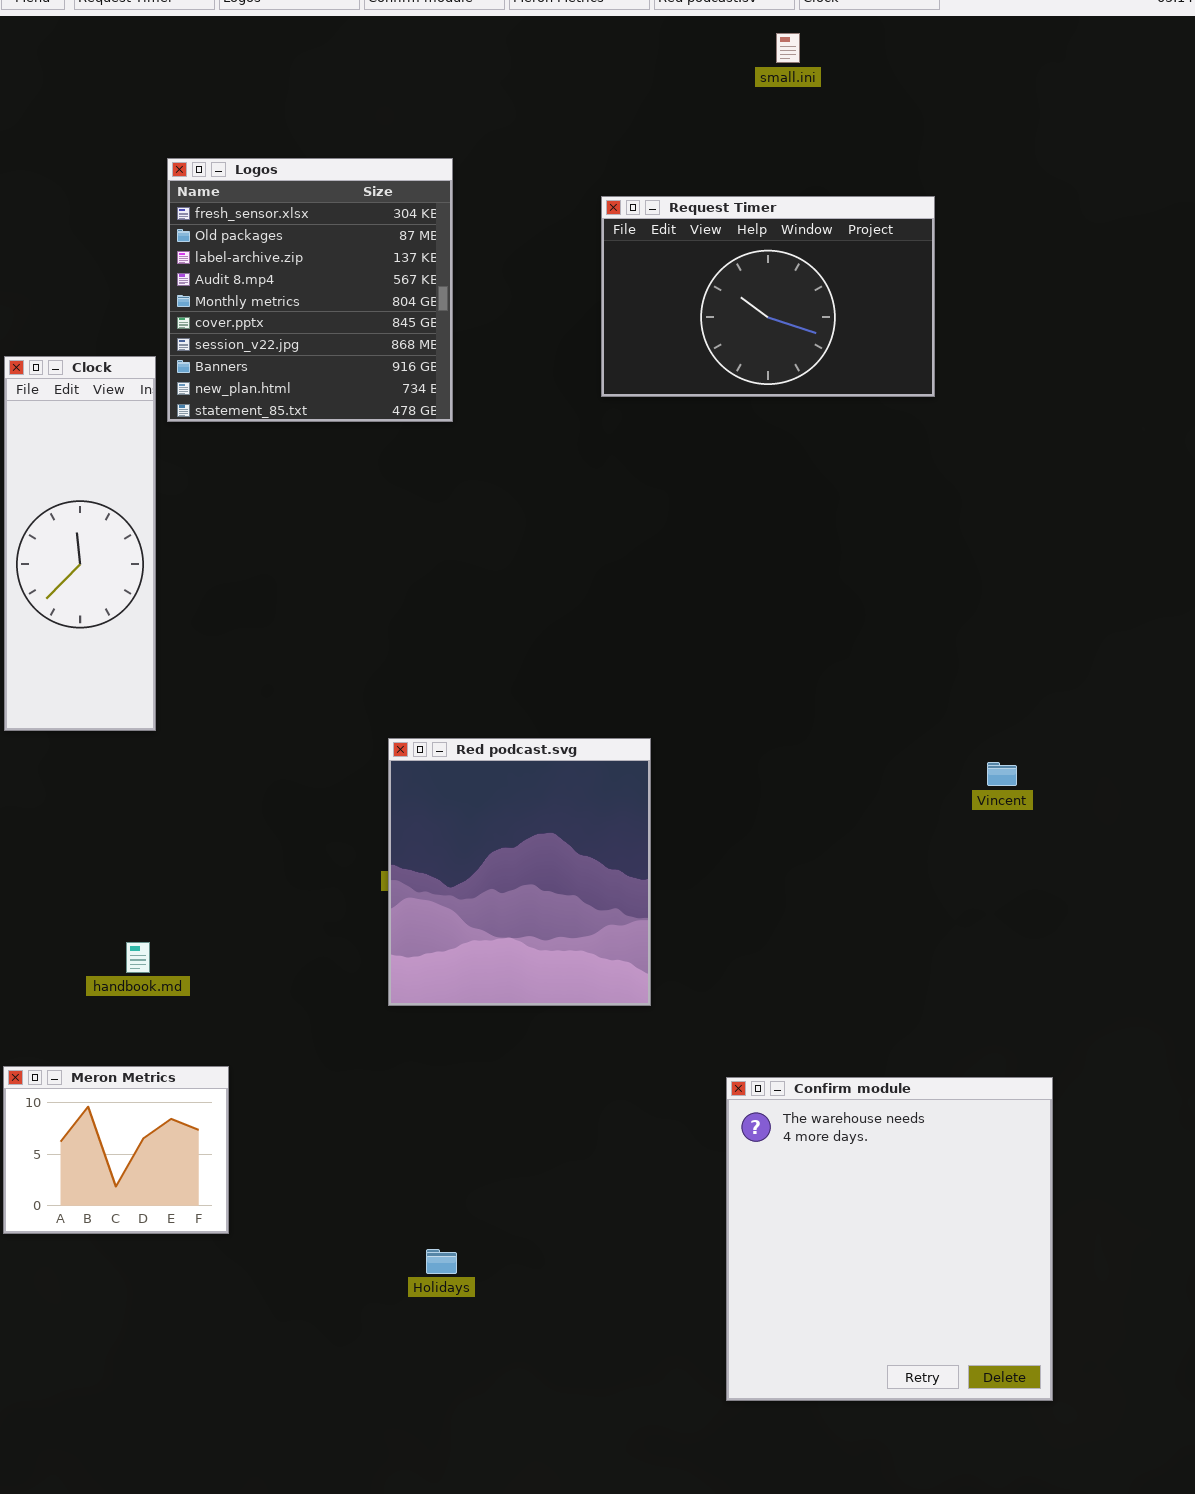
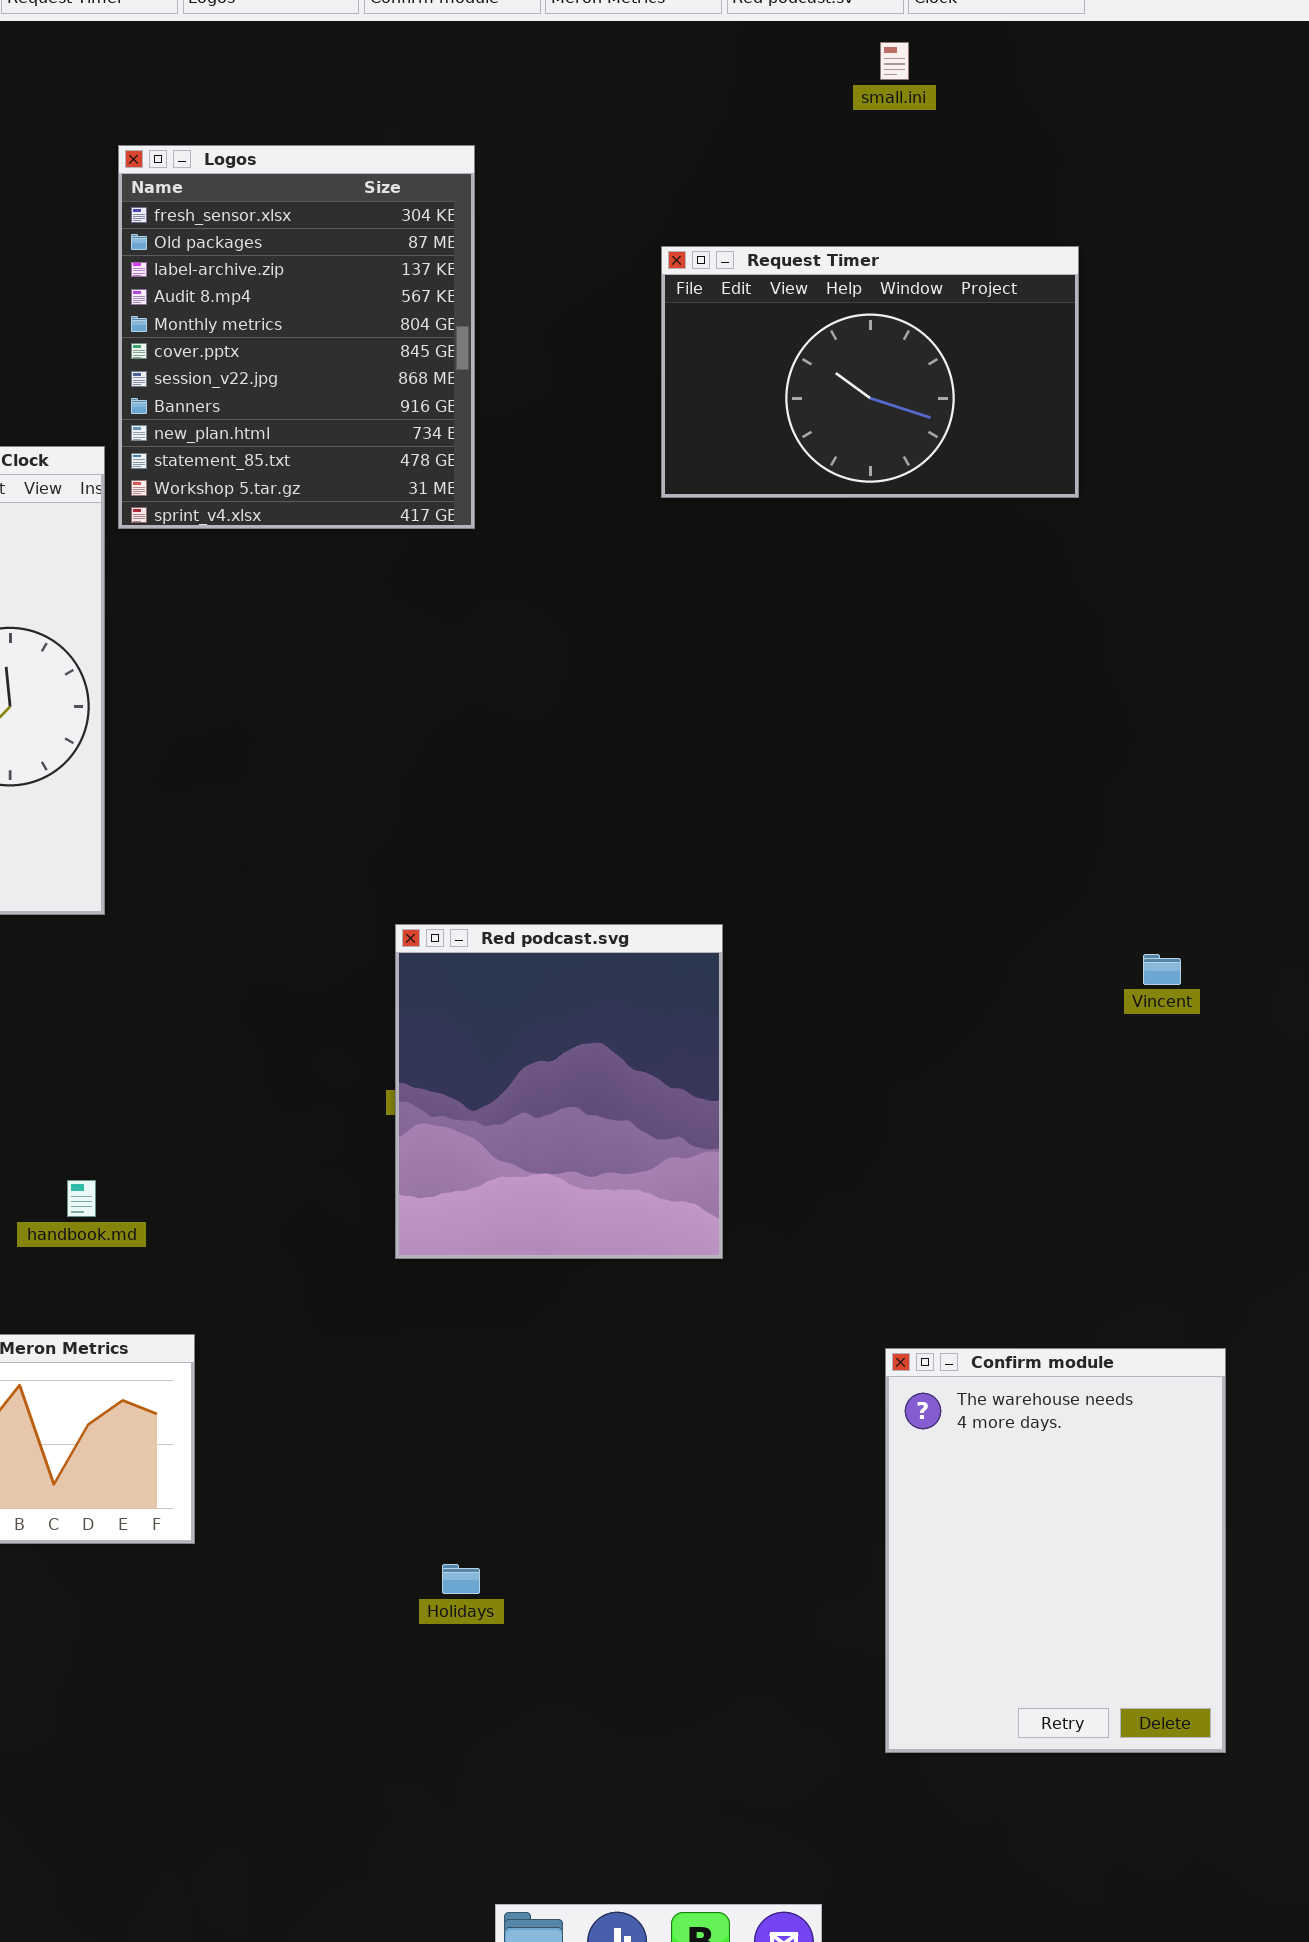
Logos: [167,158,453,422] -> [118,145,475,529], resized
Confirm module: [726,1077,1053,1401] -> [885,1348,1226,1753], resized

